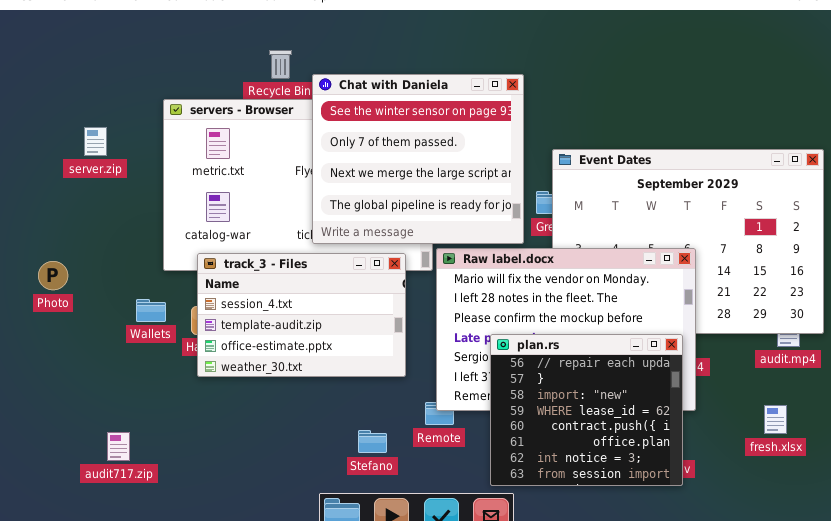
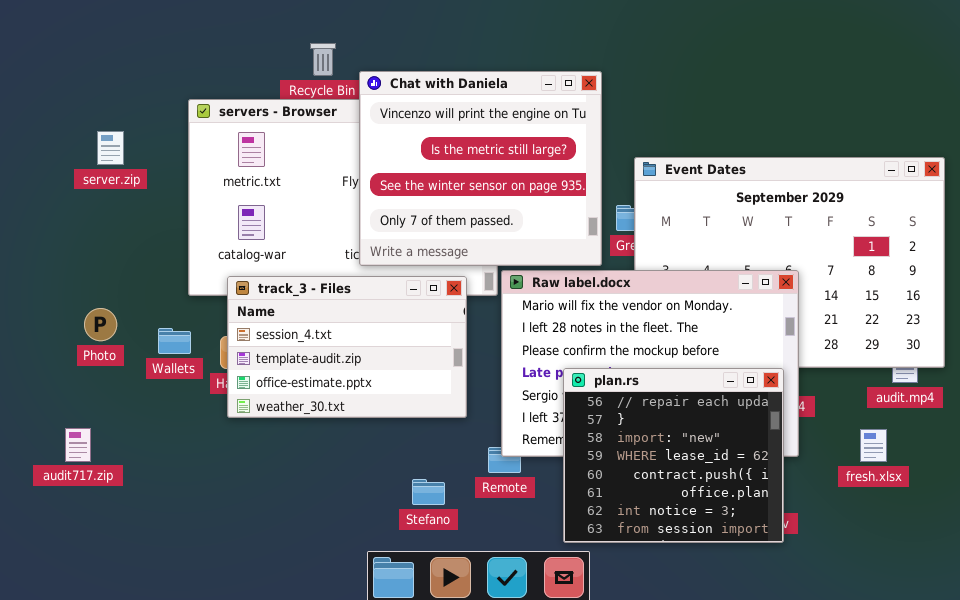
Chat with Daniela: [312,74,524,244] -> [359,71,602,266], scrolled up 2 rows
Photo: [38,261,68,290] -> [84,308,117,341], moved
fresh.xlsx: [764,405,787,434] -> [860,429,887,462], moved
audit717.zip: [107,432,130,461] -> [65,428,91,462], moved

